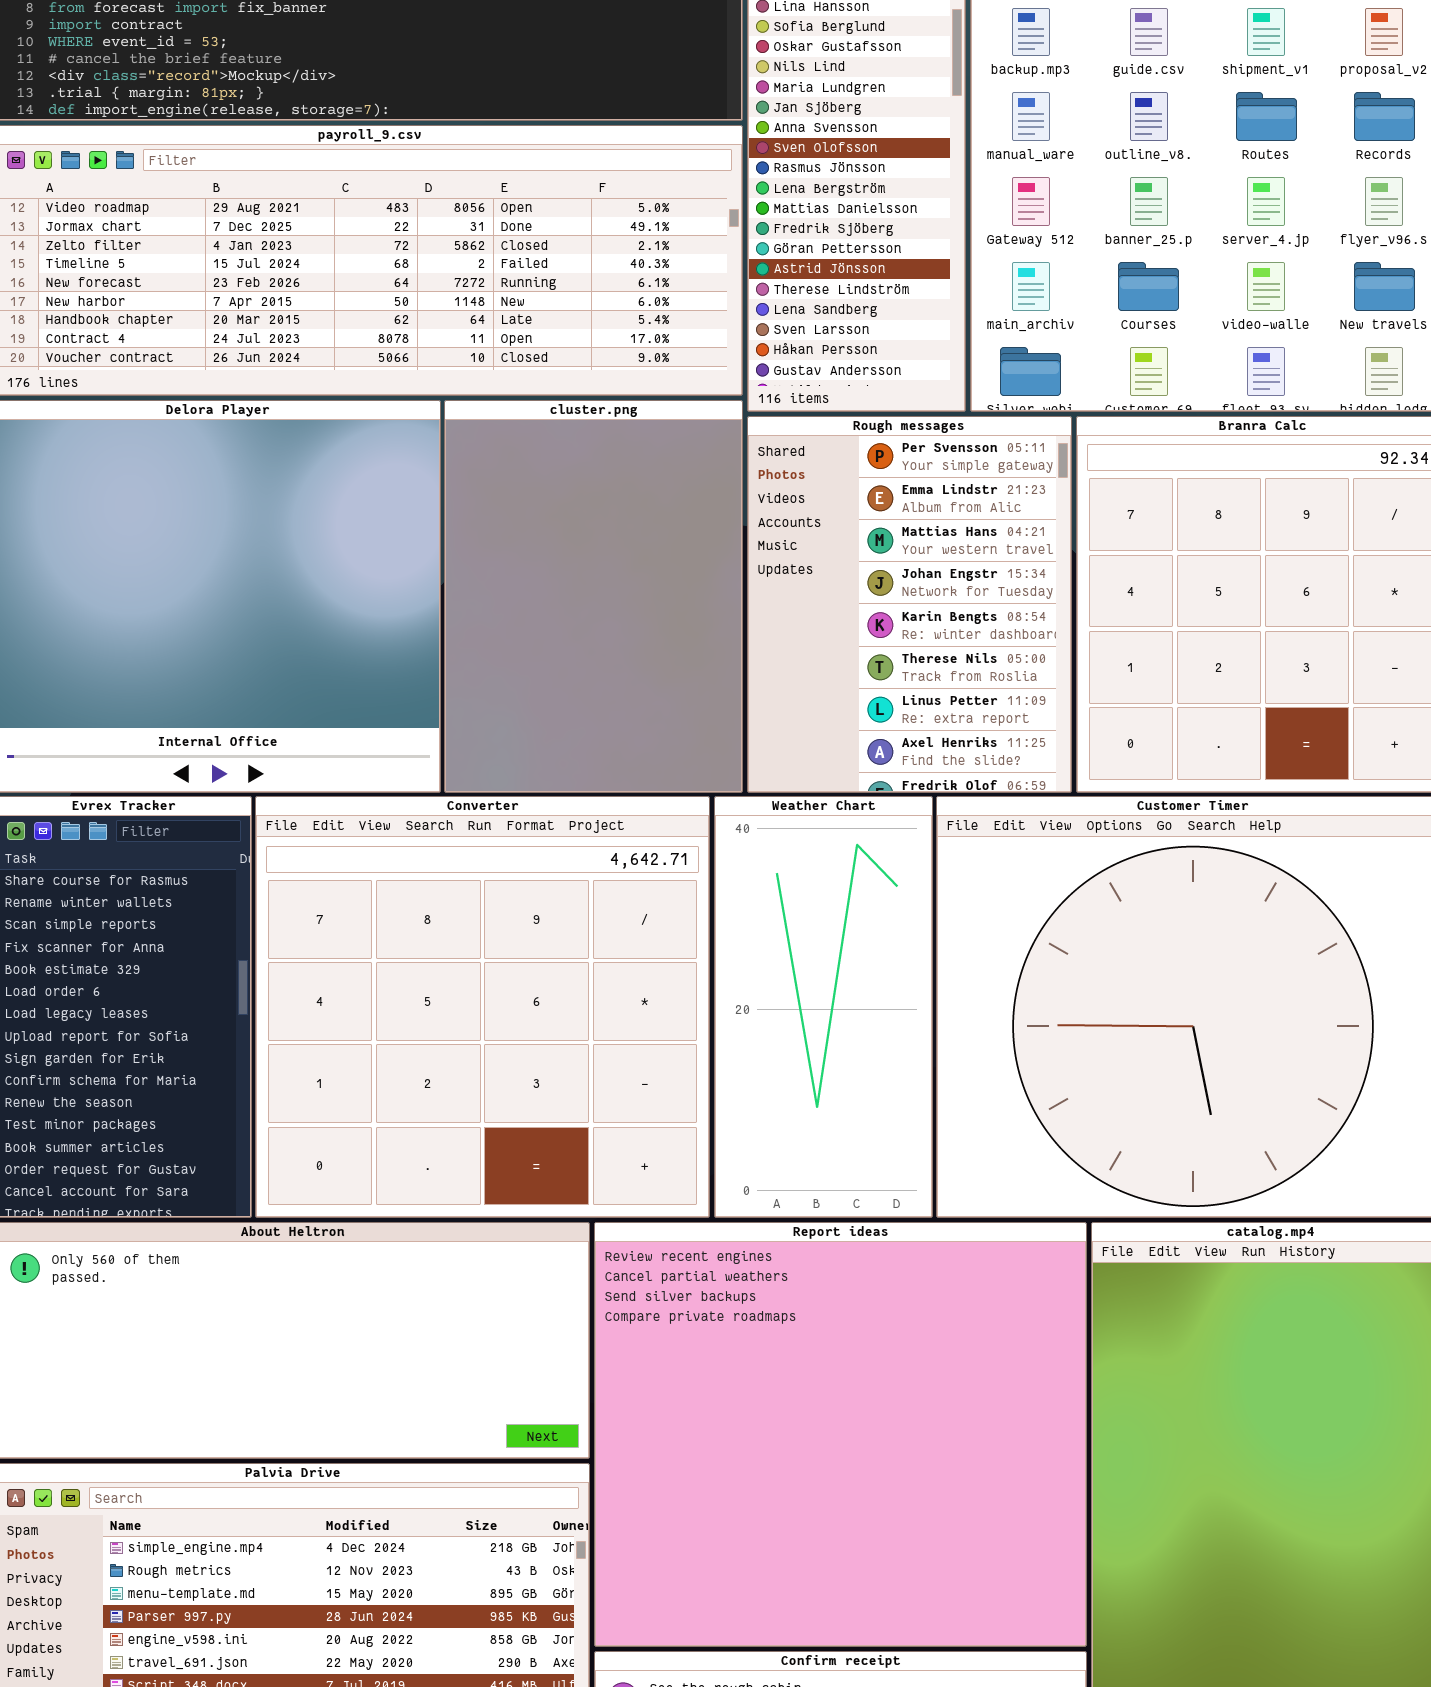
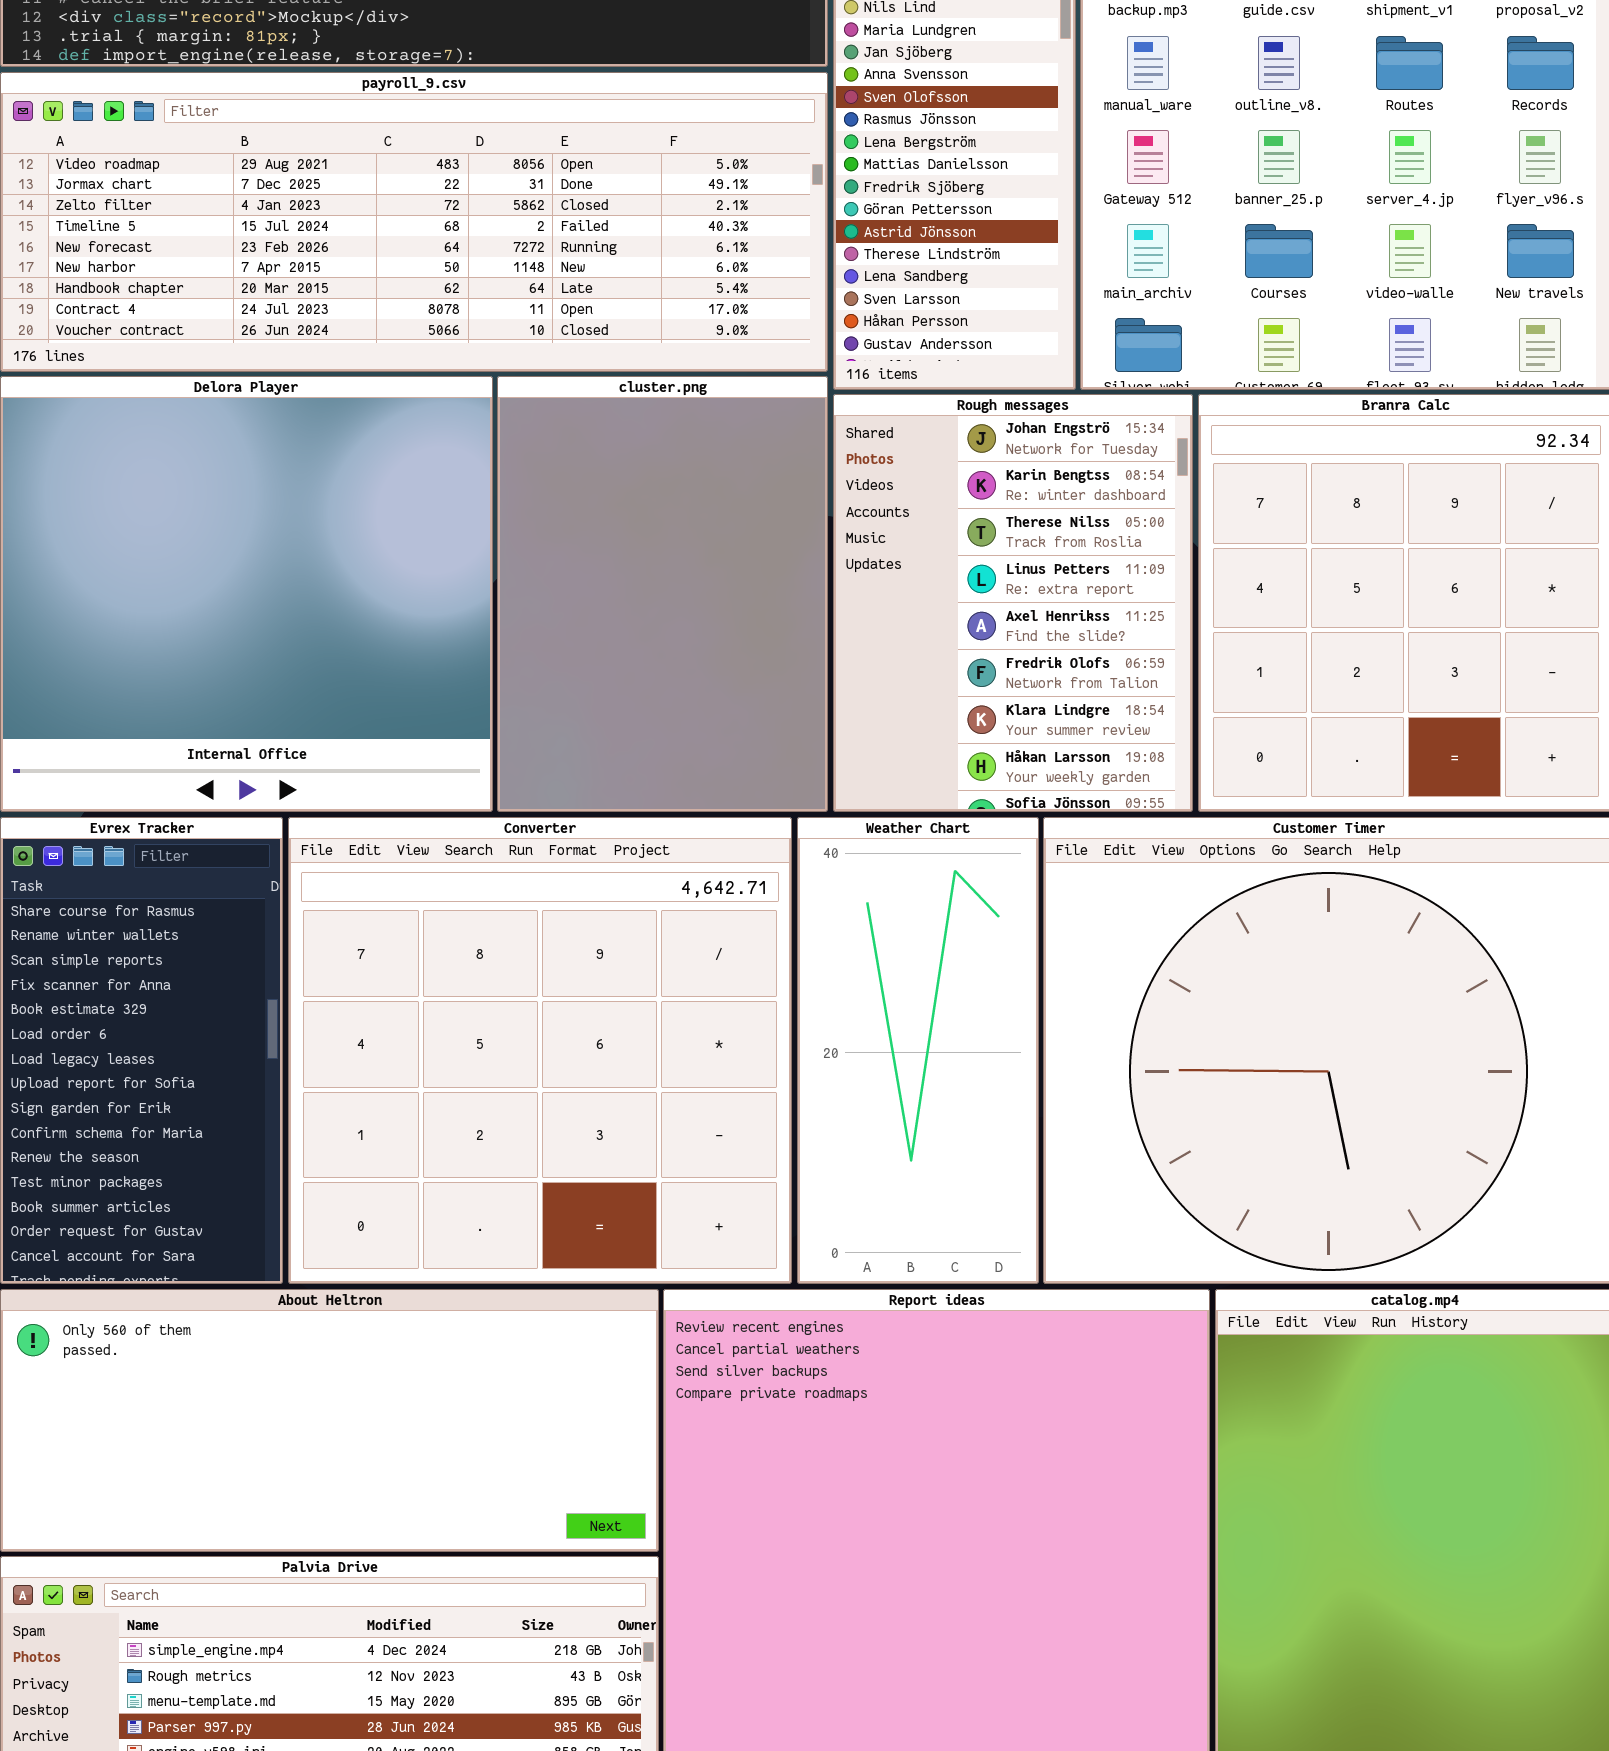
Rough messages: [747,416,1072,793] -> [833,394,1193,812], scrolled down 3 rows

